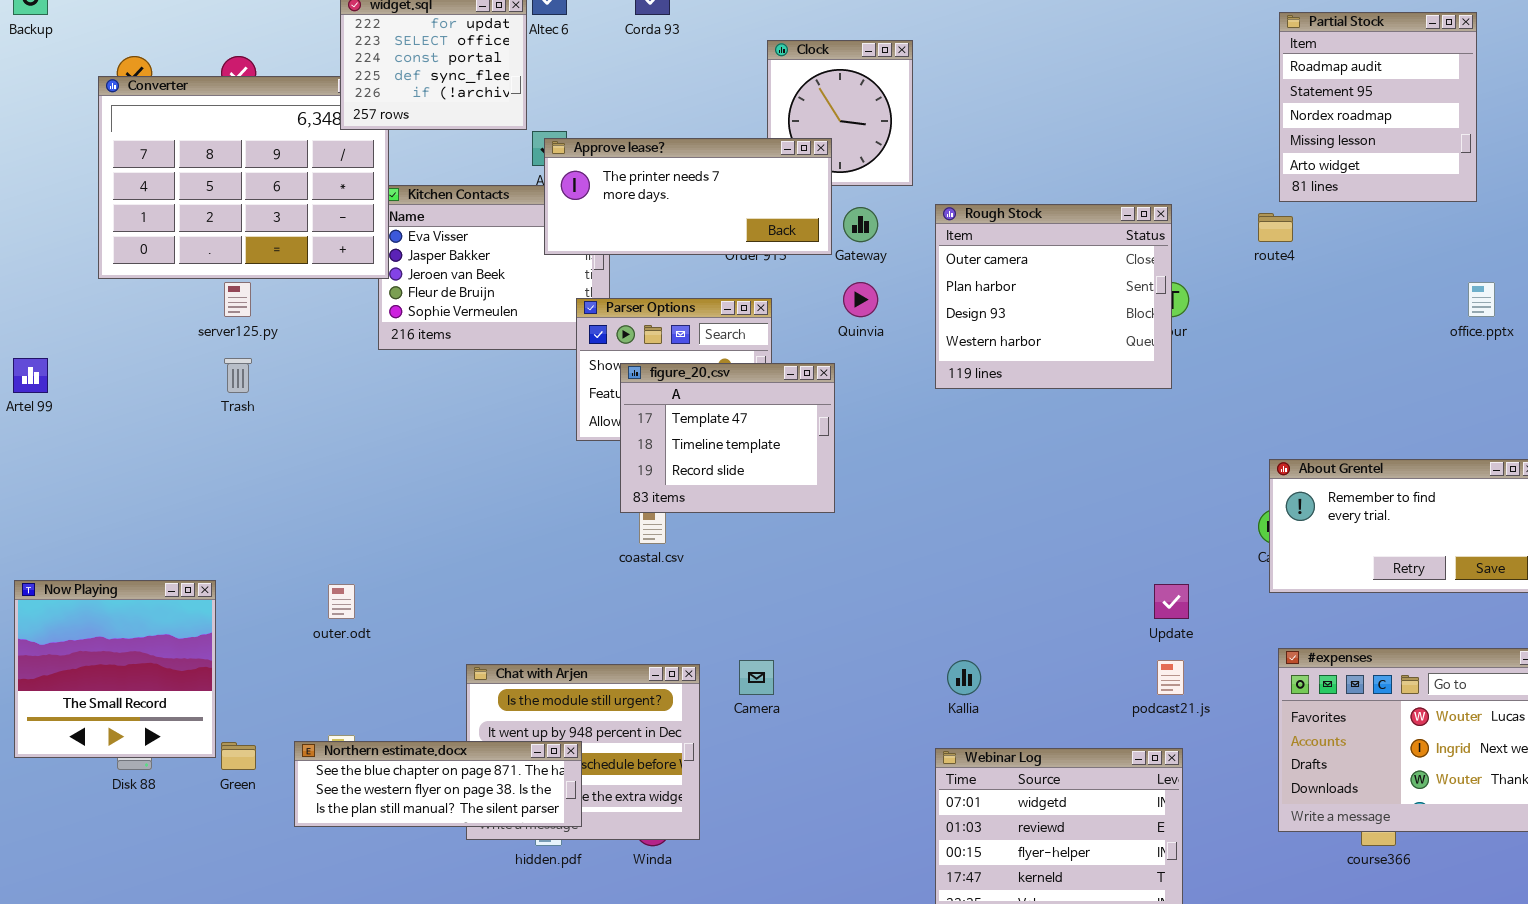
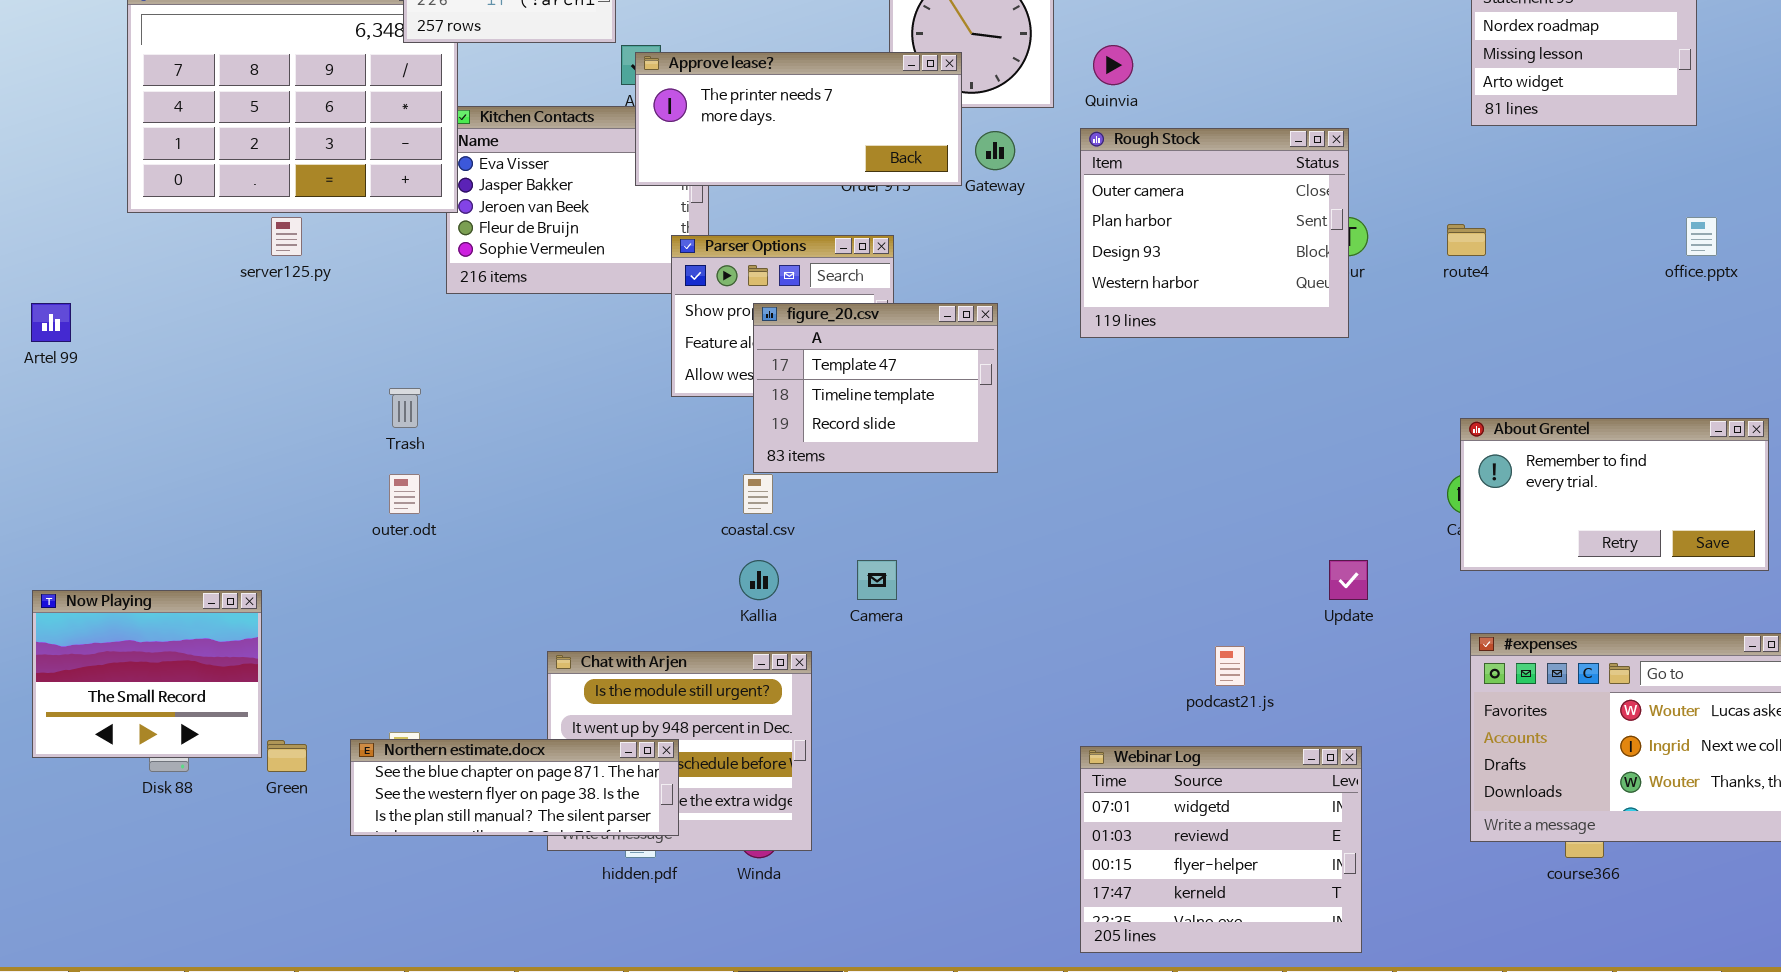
route4: [1258,213,1293,242] -> [1447,224,1486,256], moved
Quinvia: [843,282,878,317] -> [1093,45,1133,85], moved
Trash: [224,358,252,393] -> [389,388,421,428], moved
figure_20.csv: [620,363,835,513] -> [753,303,998,473], moved
Now Playing: [14,580,216,758] -> [32,590,262,758], resized
outer.odt: [328,584,355,619] -> [389,474,420,514], moved
Camera: [739,660,774,695] -> [857,560,897,600], moved
Kallia: [947,660,981,695] -> [739,560,779,600], moved
podcast21.js: [1157,660,1184,695] -> [1215,646,1245,686], moved

